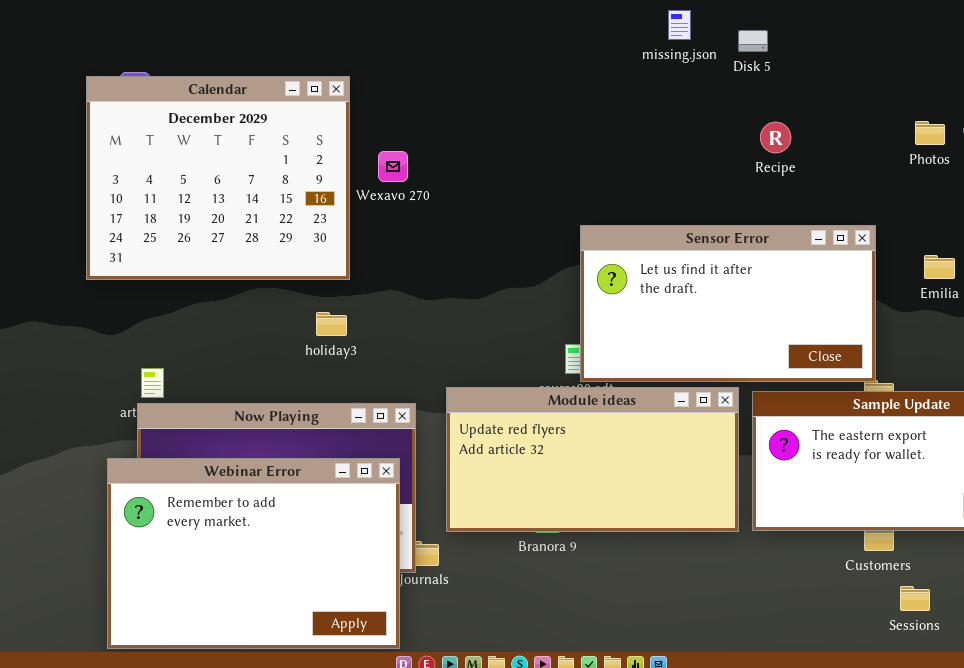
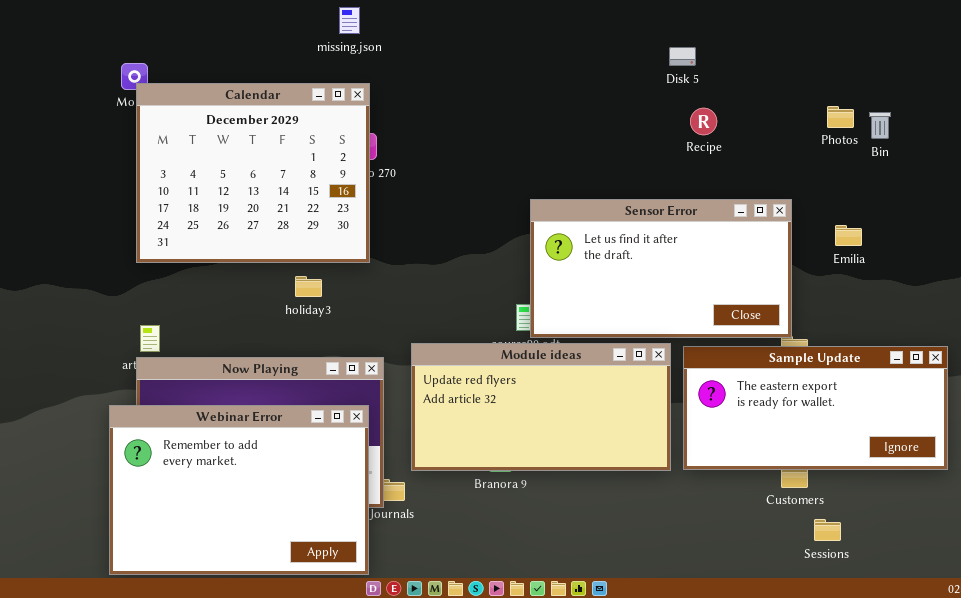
missing.json: [668,10,691,40] -> [339,7,360,34], moved
Disk 5: [738,30,768,52] -> [669,47,696,66], moved
Calendar: [86,76,350,280] -> [136,83,370,263], moved

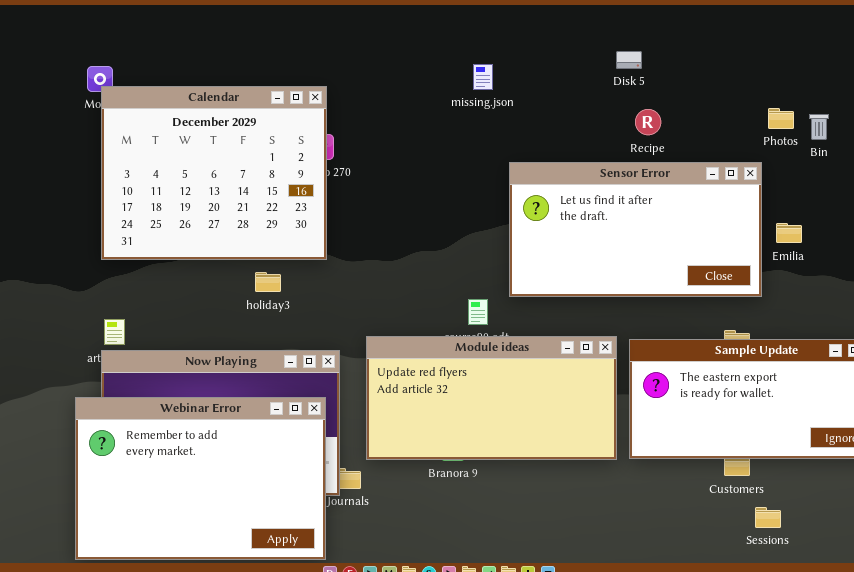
missing.json: [339,7,360,34] -> [473,64,493,90], moved
Sensor Error: [530,199,792,338] -> [509,162,762,297], moved

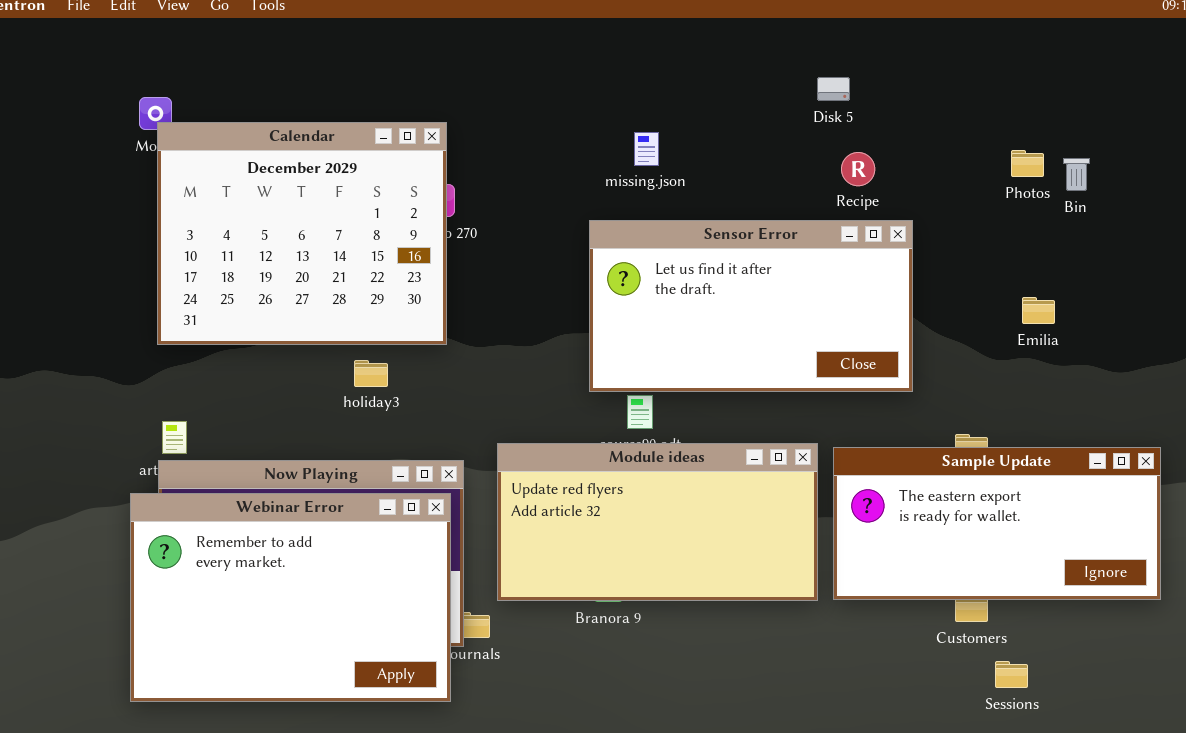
missing.json: [473,64,493,90] -> [634,132,659,166], moved
Sensor Error: [509,162,762,297] -> [589,220,913,392], moved
Webinar Error: [75,397,326,560] -> [130,493,451,702], moved

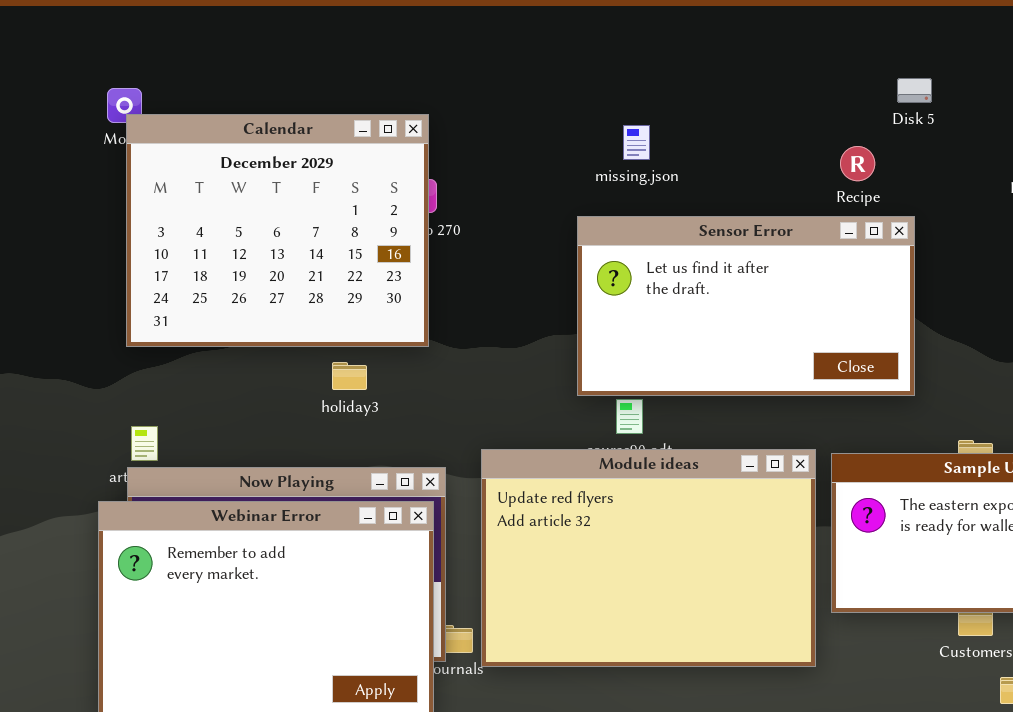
Disk 5: [817,77,850,101] -> [897,78,932,103], moved
Module ideas: [497,443,818,601] -> [481,449,816,667], resized

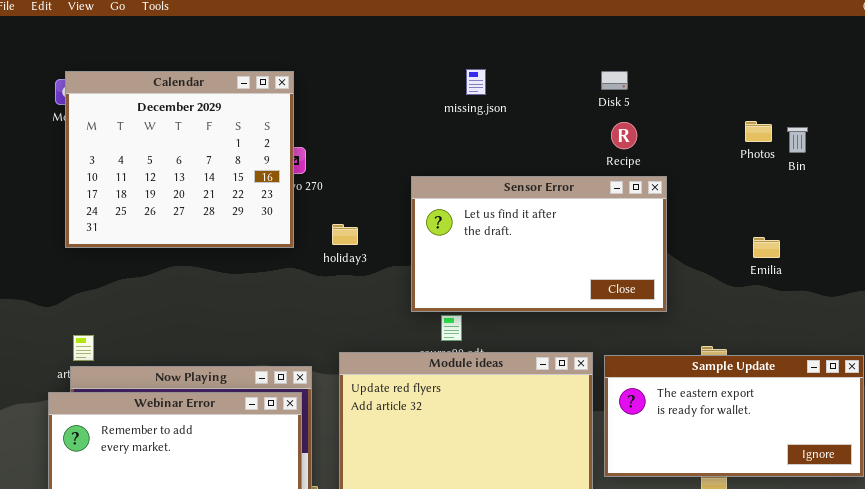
Disk 5: [897,78,932,103] -> [601,71,628,90], moved
Calendar: [126,114,429,347] -> [65,71,294,248], moved
missing.json: [623,125,650,160] -> [466,69,486,95], moved
holiday3: [332,362,367,390] -> [332,224,358,245], moved

